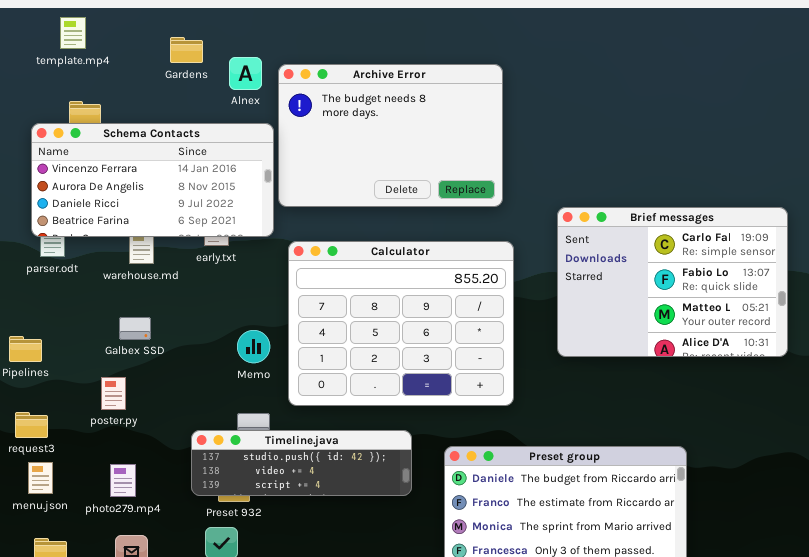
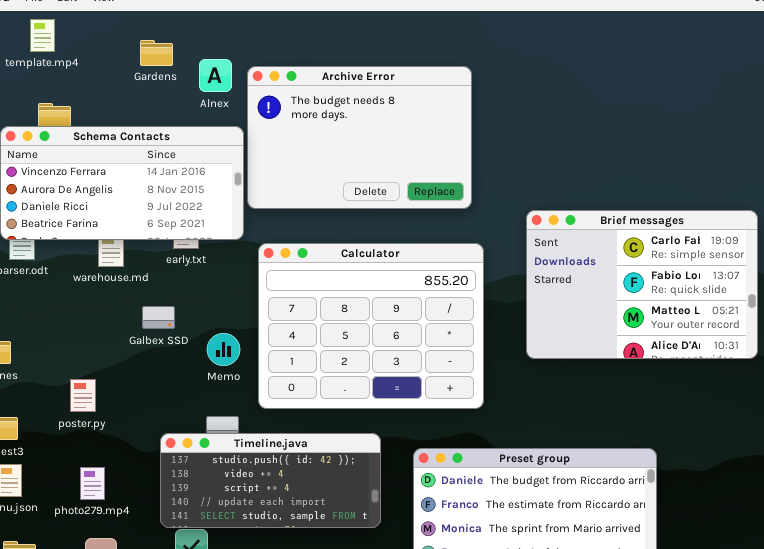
Galbex SSD: [119,317,151,340] -> [142,306,175,329], moved
Timeline.java: [191,430,412,496] -> [160,433,381,528], resized

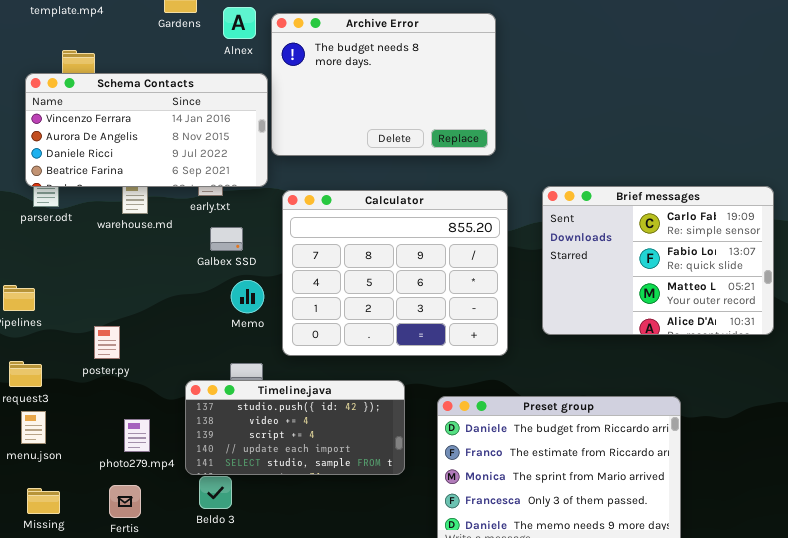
Brief messages: [526,210,758,359] -> [542,186,774,335], moved
Galbex SSD: [142,306,175,329] -> [210,227,243,251], moved
photo279.mp4: [80,467,105,500] -> [124,419,150,452], moved

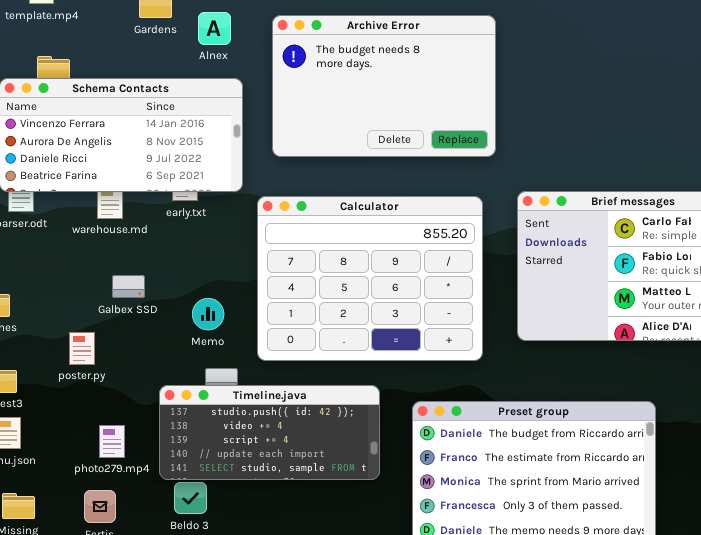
Archive Error: [271,13,496,156] -> [272,15,496,157], moved
Galbex SSD: [210,227,243,251] -> [112,275,145,298], moved
Memo: [231,280,264,313] -> [192,298,224,330], moved

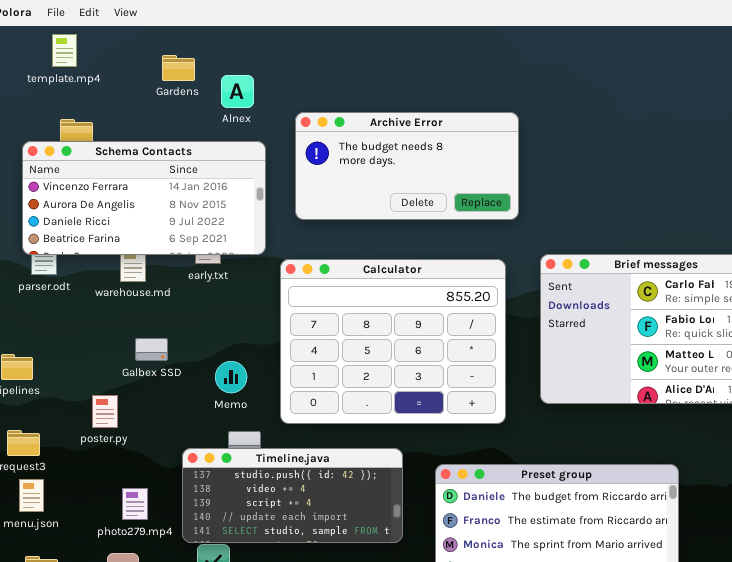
Archive Error: [272,15,496,157] -> [295,112,519,220], resized

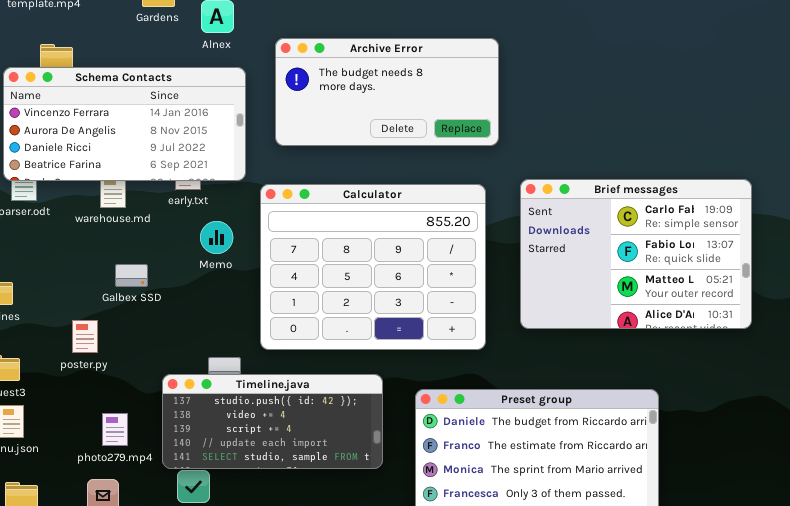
Memo: [215,361,247,393] -> [200,221,233,254], moved

